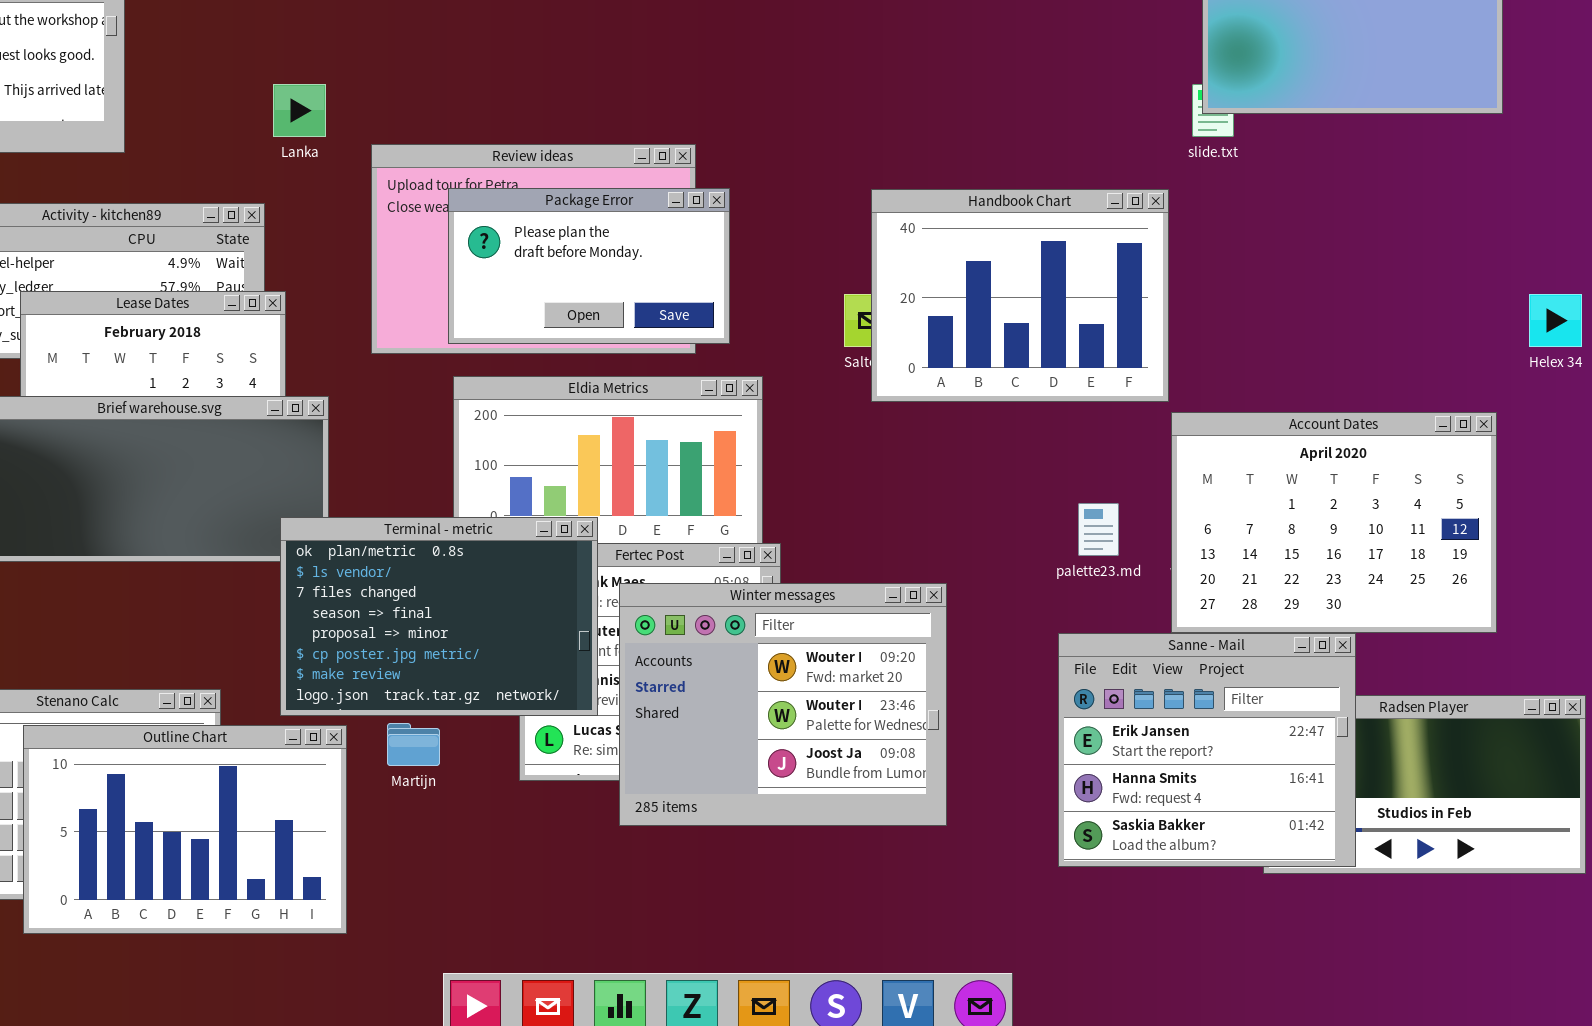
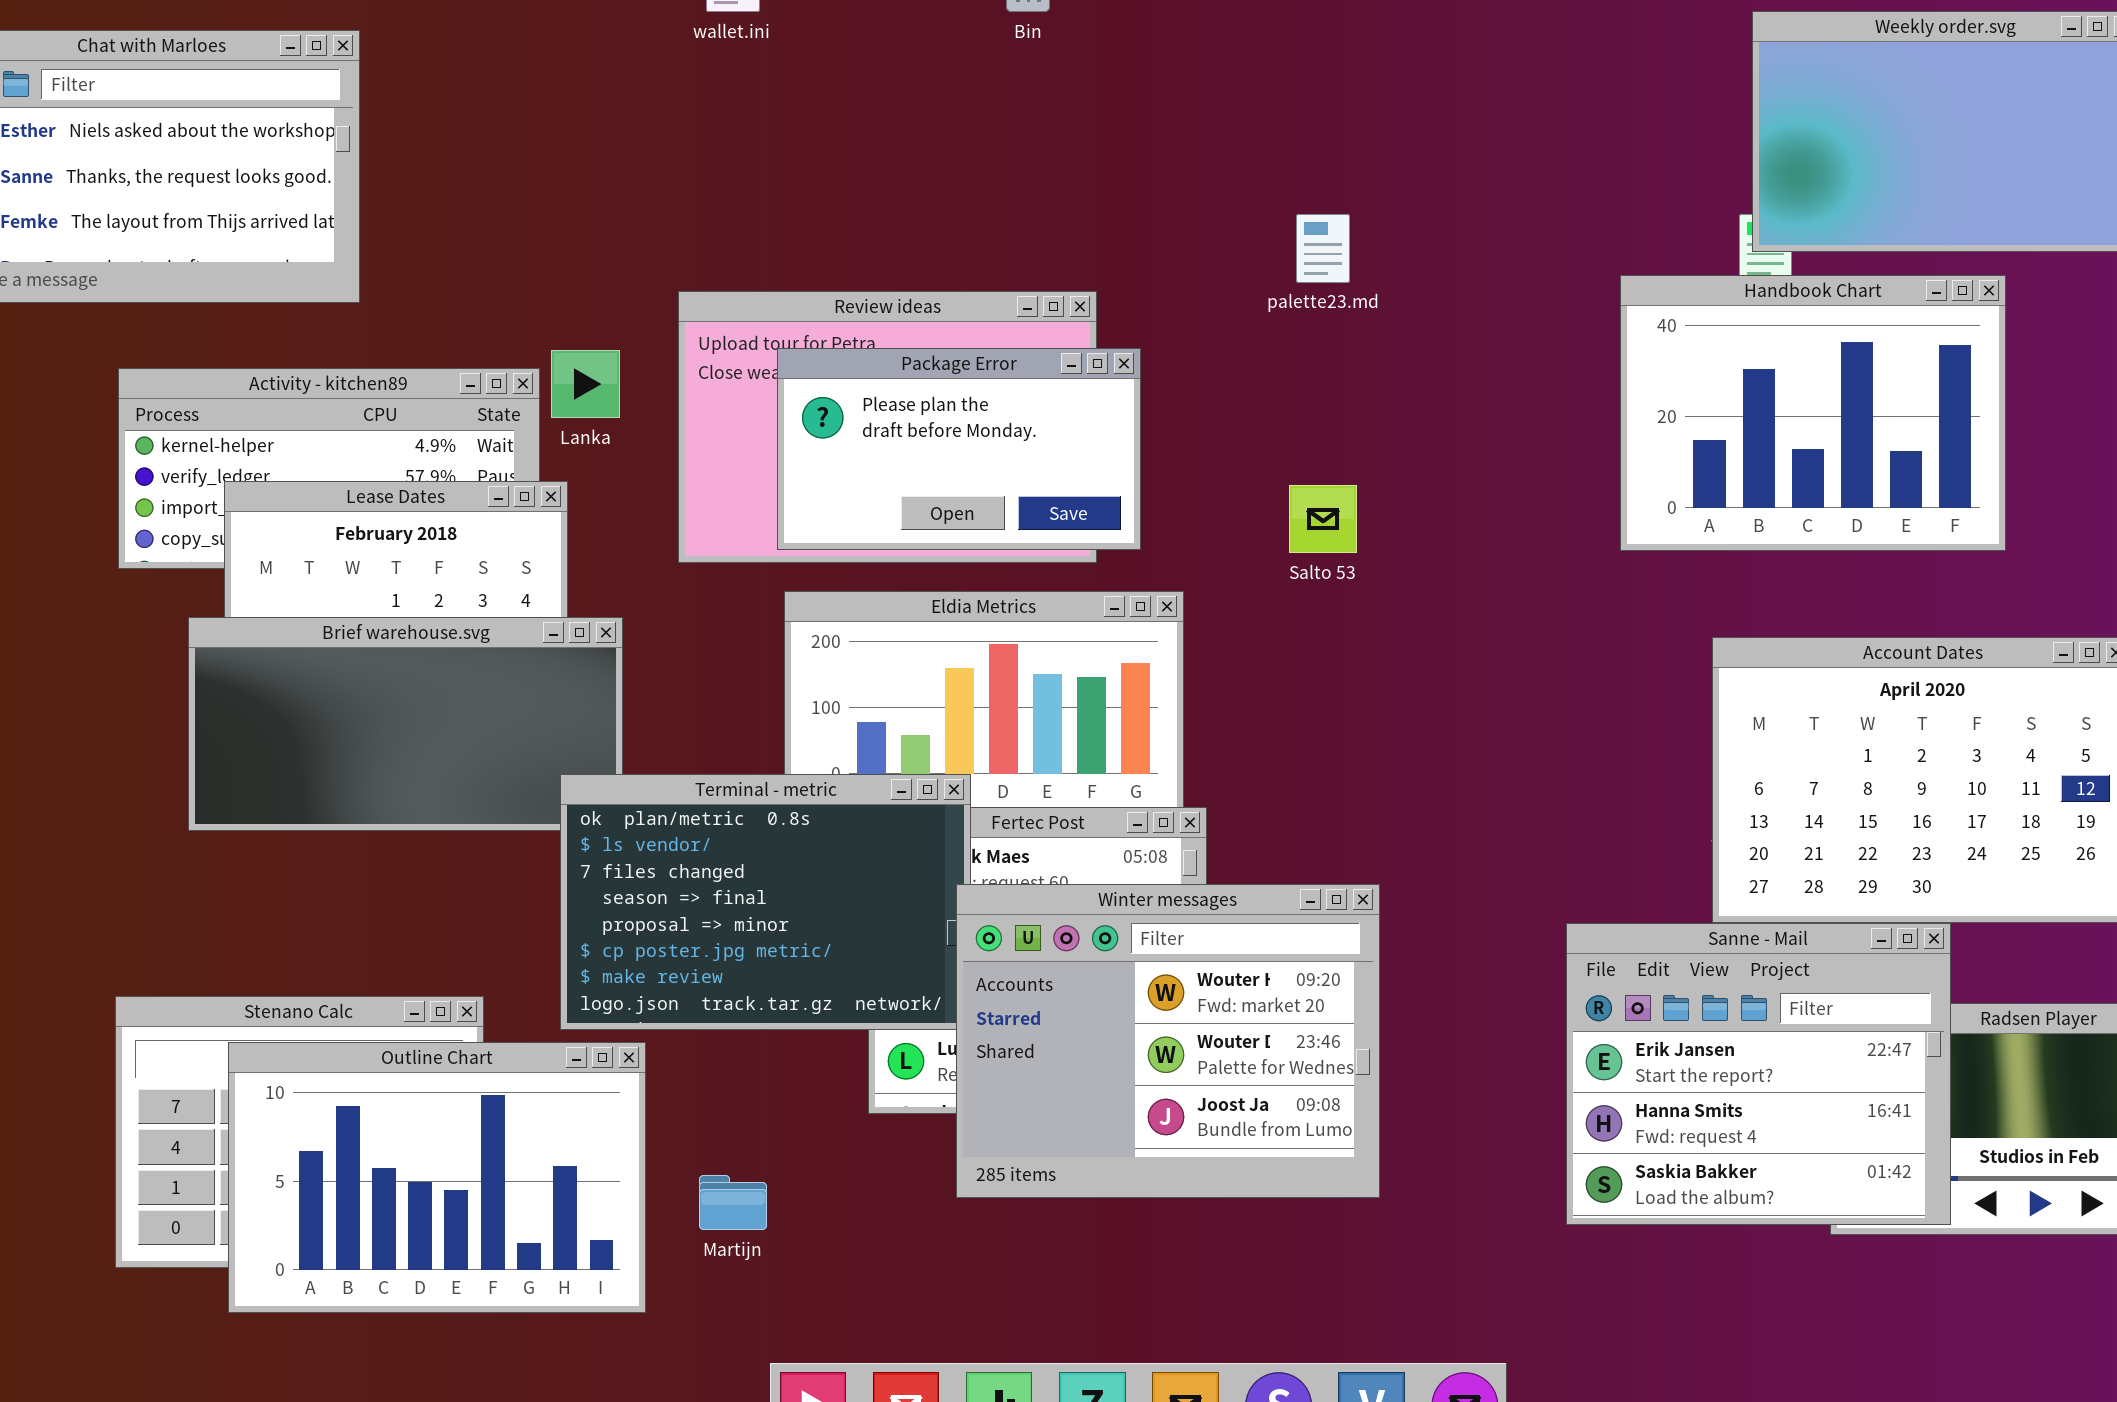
Lanka: [273,84,326,137] -> [551,350,620,418], moved
Handbook Chart: [871,189,1169,402] -> [1620,275,2006,551], moved
palette23.md: [1078,503,1119,556] -> [1296,214,1350,283], moved
Winter messages: [619,583,947,826] -> [956,884,1380,1198], moved
Martijn: [387,723,440,766] -> [699,1175,767,1230], moved

